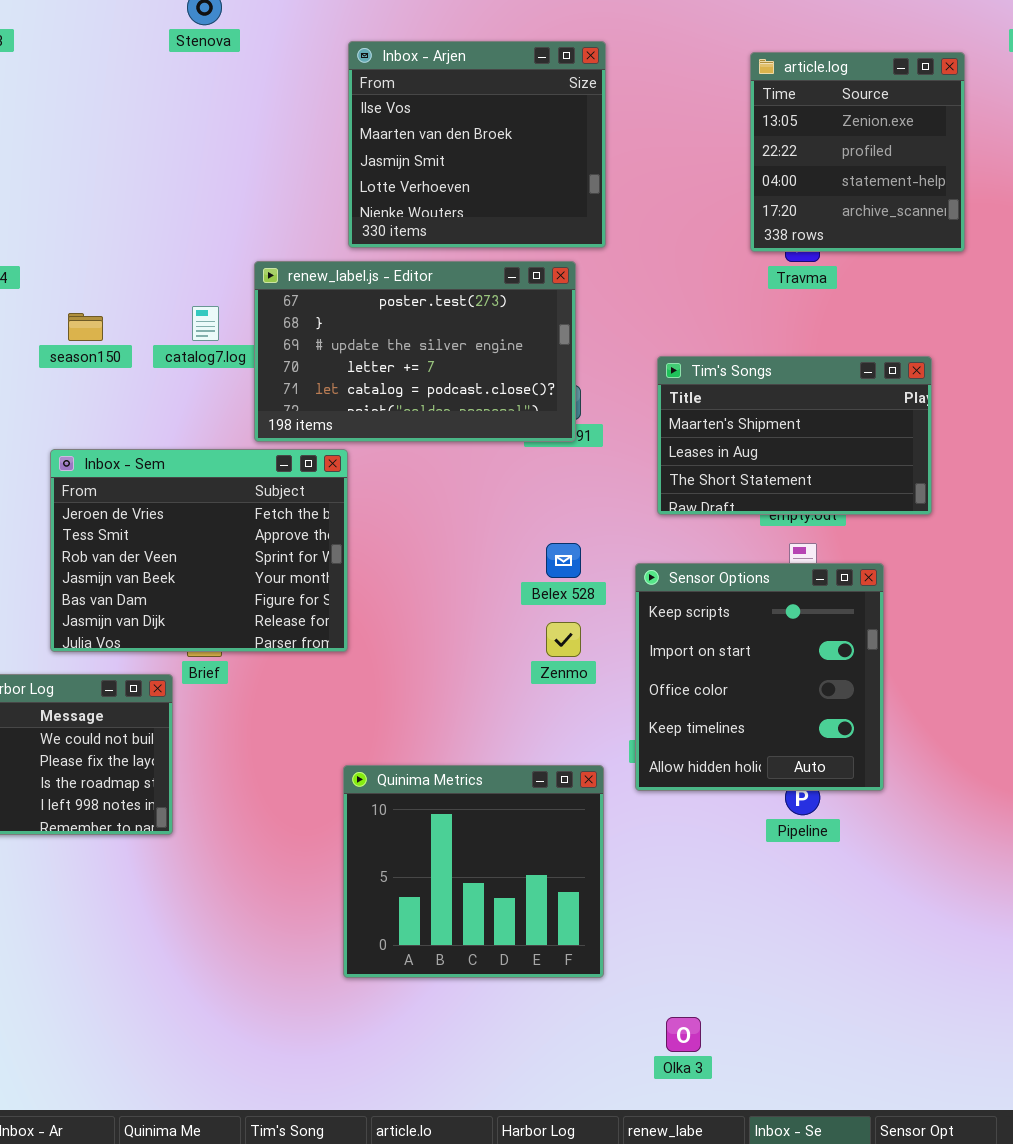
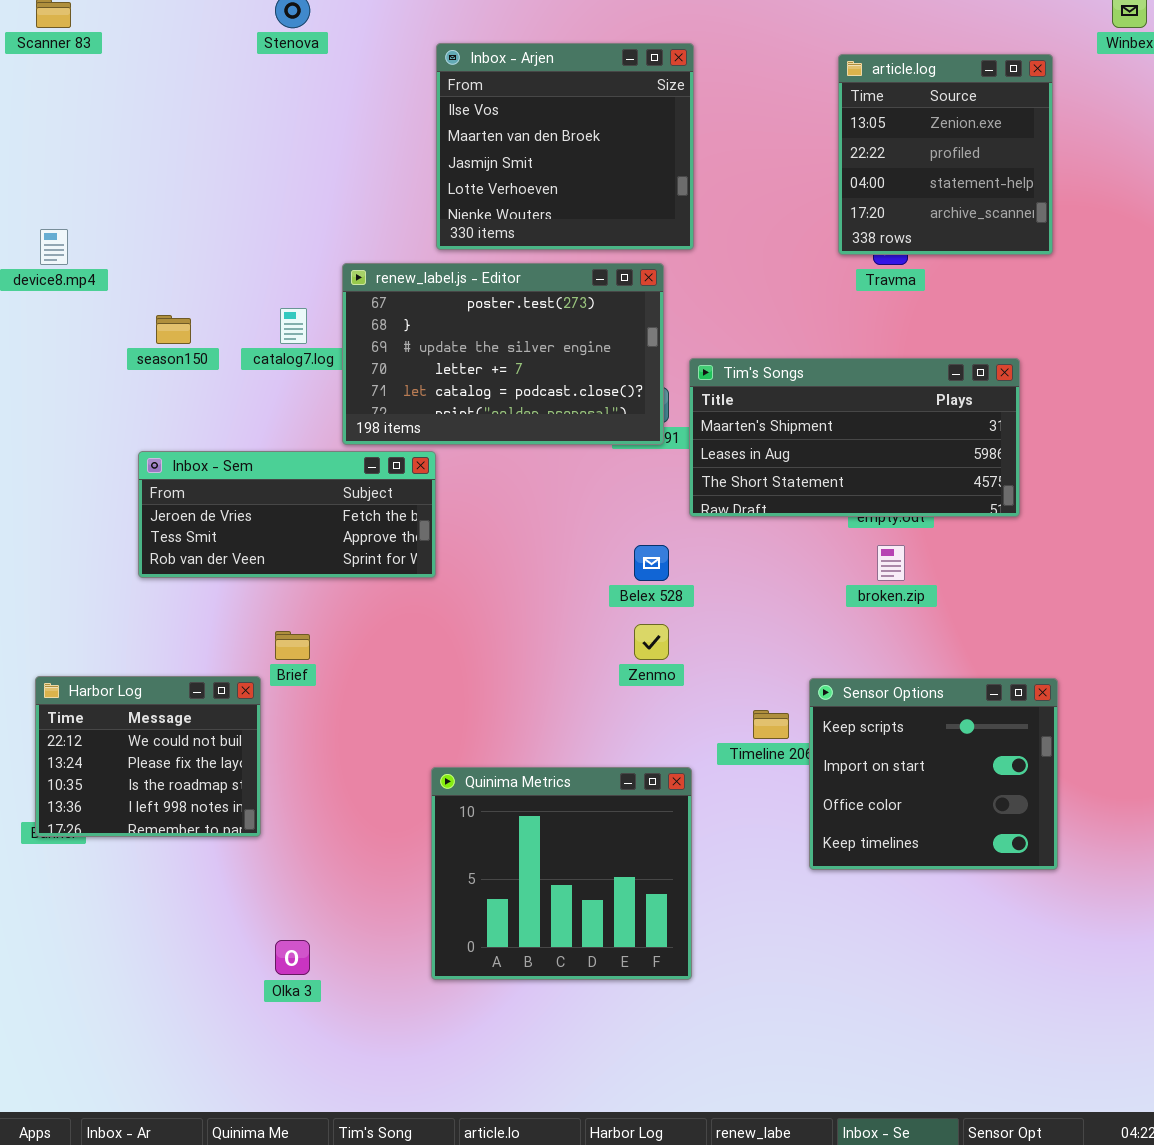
Tim's Songs: [657,356,932,515] -> [689,358,1020,517], resized
Inbox - Sem: [50,449,348,652] -> [138,451,436,578], resized
Sensor Options: [635,563,884,791] -> [809,678,1058,870], moved, resized
Olka 3: [666,1017,701,1052] -> [275,940,310,975], moved

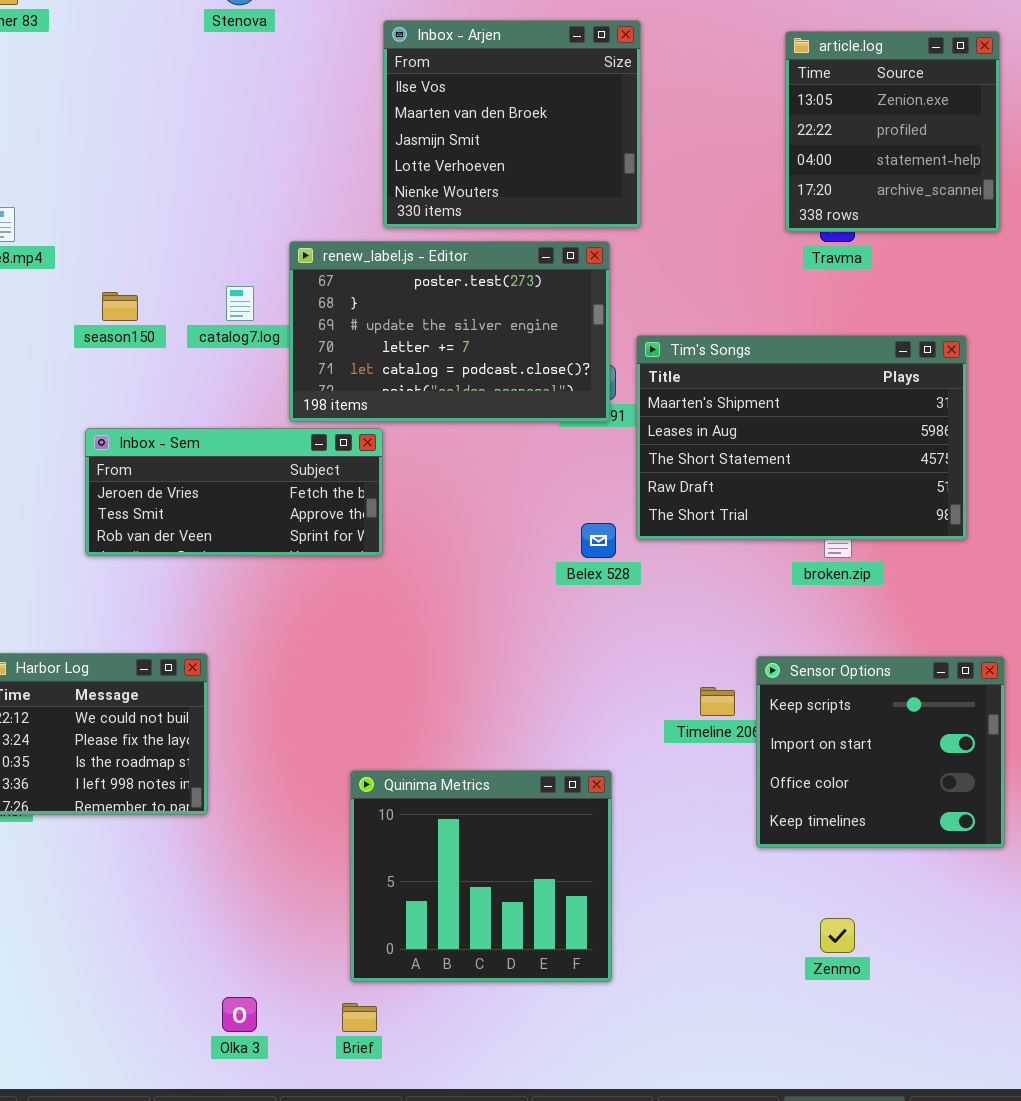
Tim's Songs: [689,358,1020,517] -> [636,335,967,540], resized
Zenmo: [634,624,669,660] -> [820,918,855,953], moved
Brief: [275,631,310,660] -> [342,1003,377,1032], moved
Quinima Metrics: [431,767,692,980] -> [350,770,612,982], moved
Olka 3: [275,940,310,975] -> [222,997,257,1032], moved

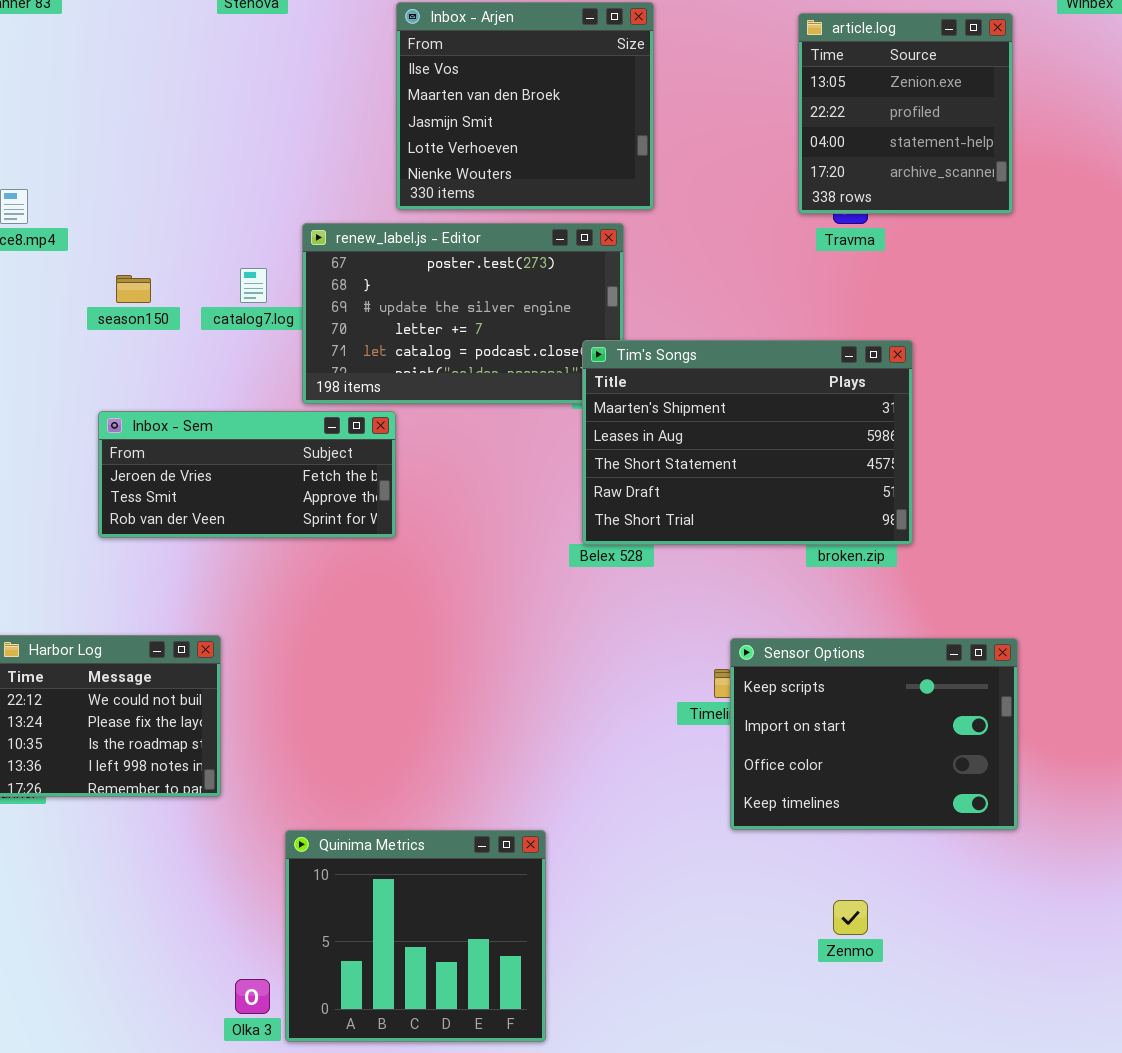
Tim's Songs: [636,335,967,540] -> [582,340,913,545], moved
Sensor Options: [756,656,1005,848] -> [730,638,1018,830], resized
Quinima Metrics: [350,770,612,982] -> [285,830,546,1042], moved

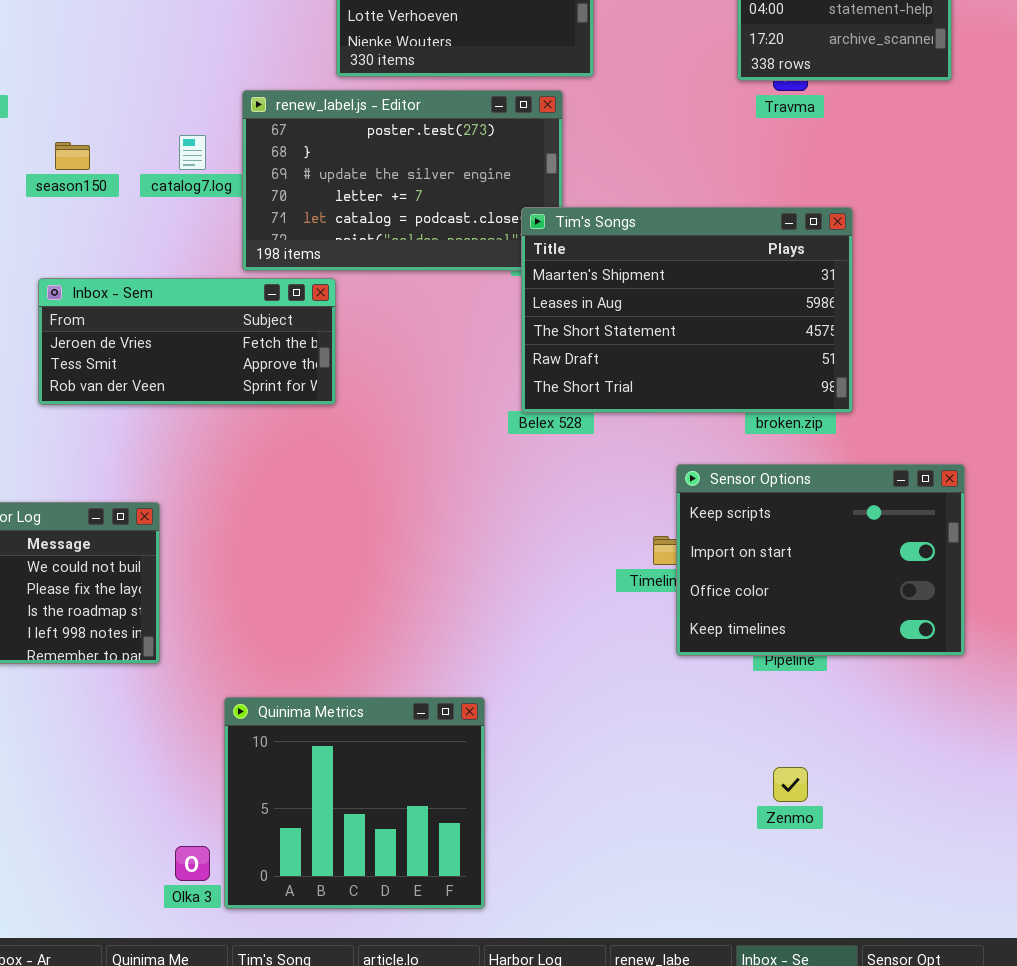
Sensor Options: [730,638,1018,830] -> [676,464,965,656], moved

